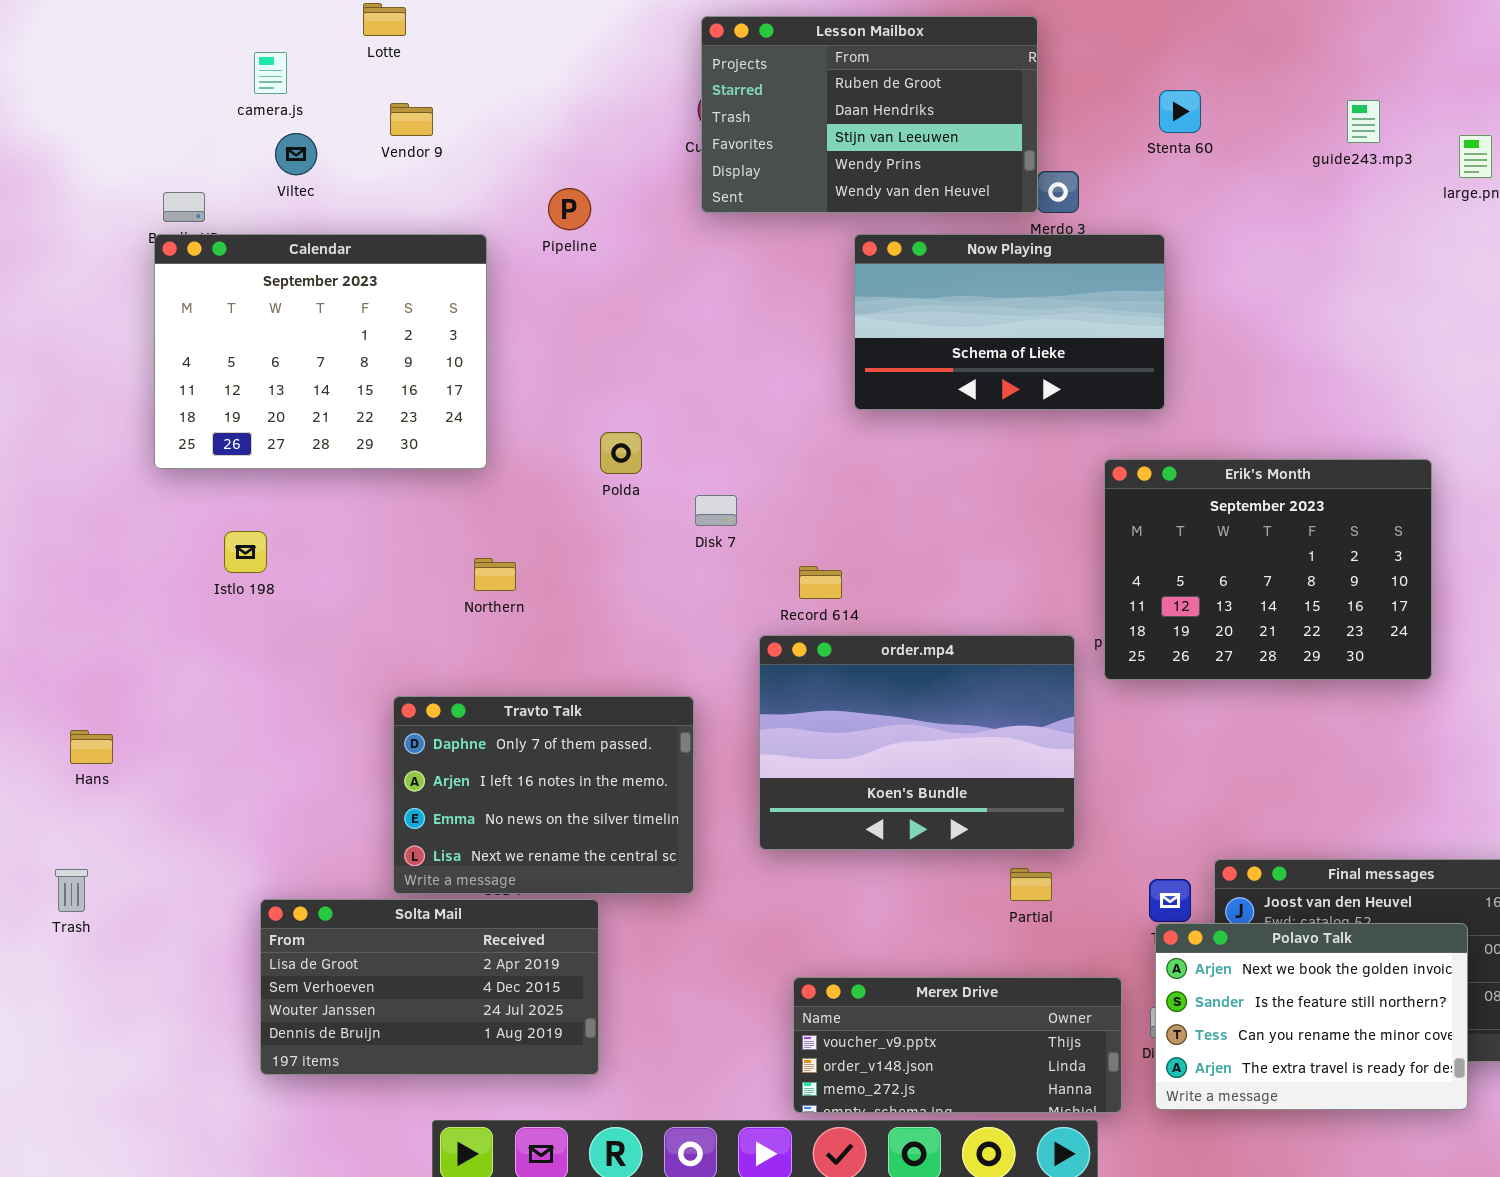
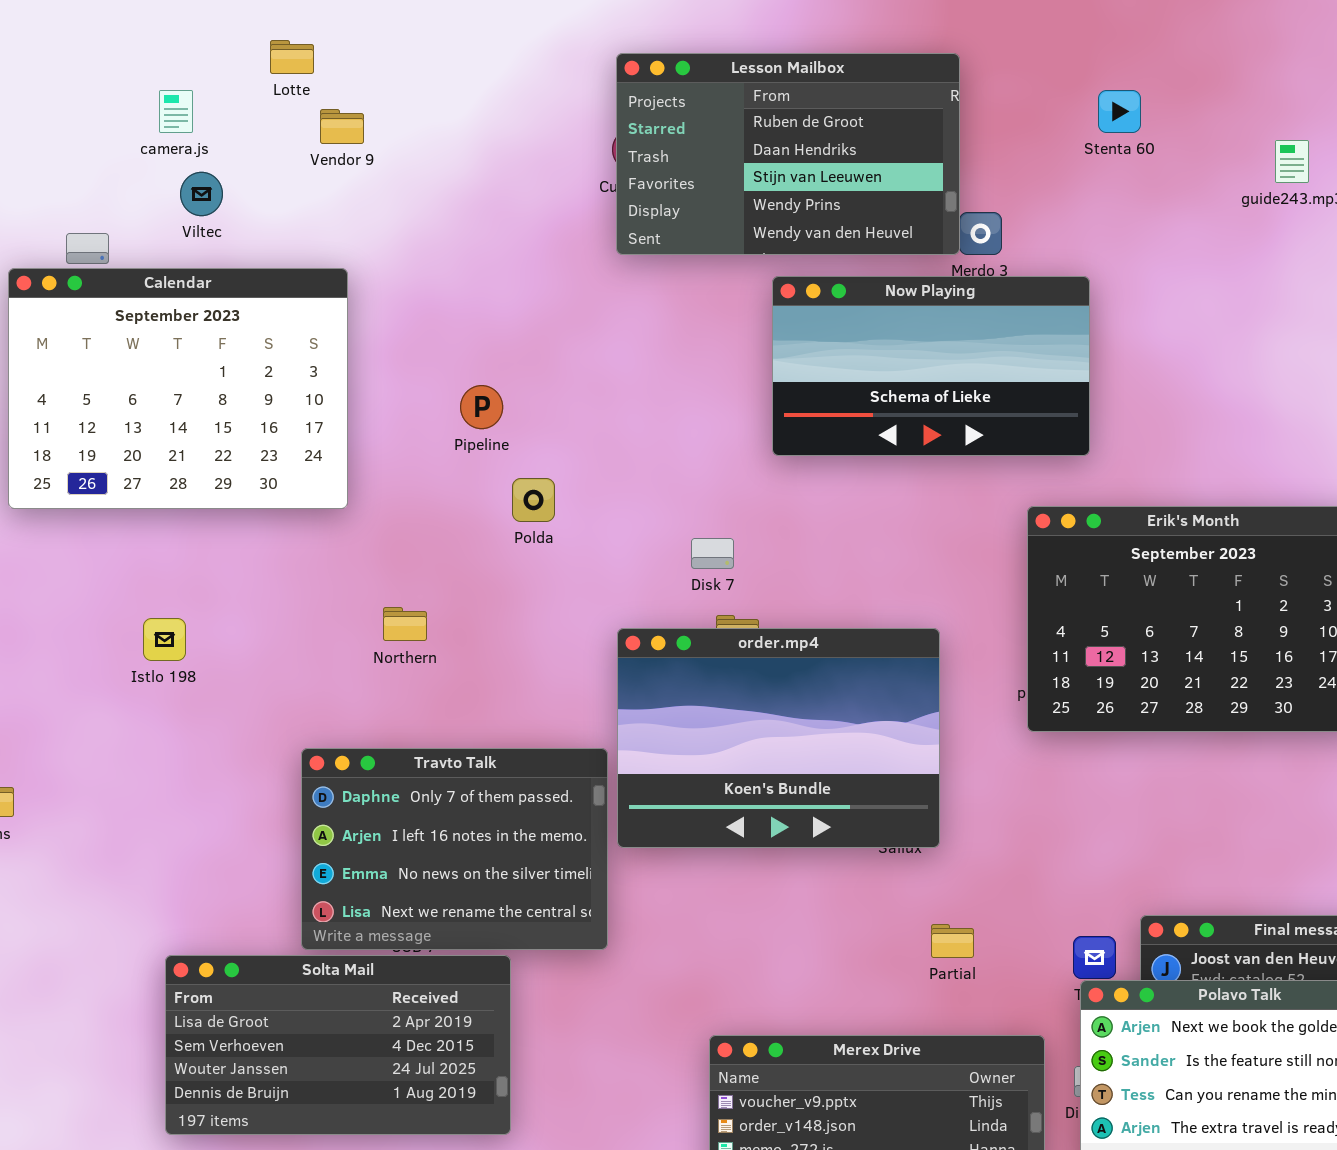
Stenta 60: [1159,90,1201,133] -> [1098,90,1141,133], moved
Vendor 9: [390,103,433,136] -> [320,109,364,144], moved
Pipeline: [548,188,591,230] -> [460,385,503,429], moved
Calendar: [154,234,487,469] -> [8,268,348,509], moved
Disk 7: [695,495,737,526] -> [691,538,734,569], moved
Istlo 198: [224,531,267,573] -> [143,618,186,661], moved
order.mp4: [759,635,1075,850] -> [617,628,940,848], moved

